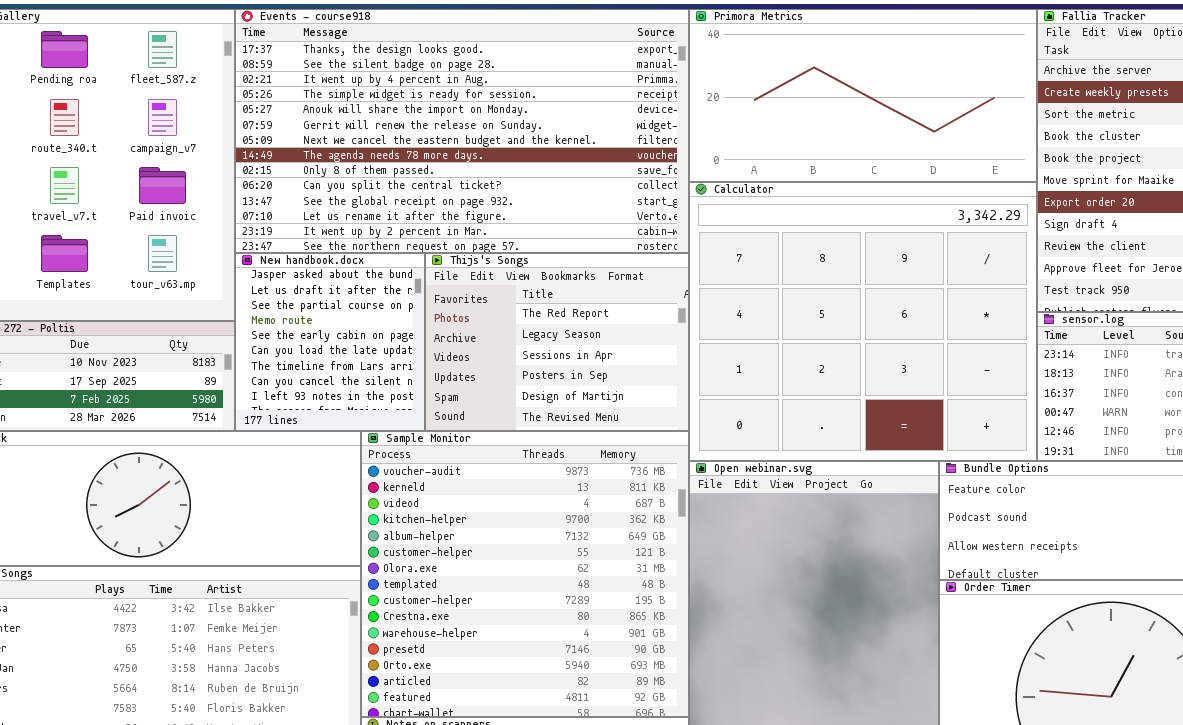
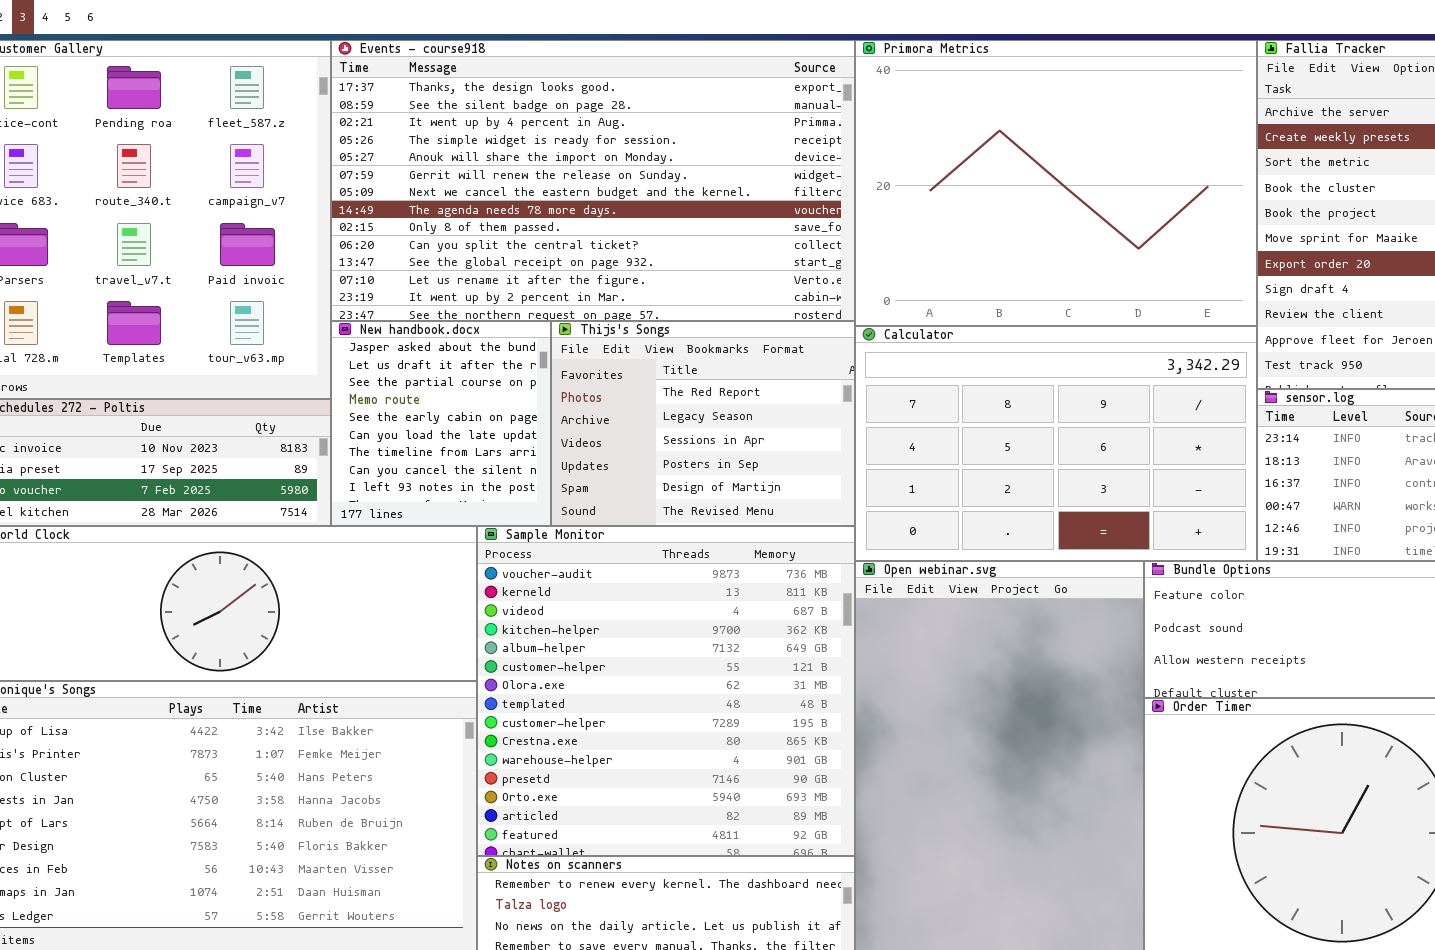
Primora Metrics: [689,9,1037,182] -> [855,40,1257,326], resized
Calculator: [689,182,1037,461] -> [855,326,1257,561], resized

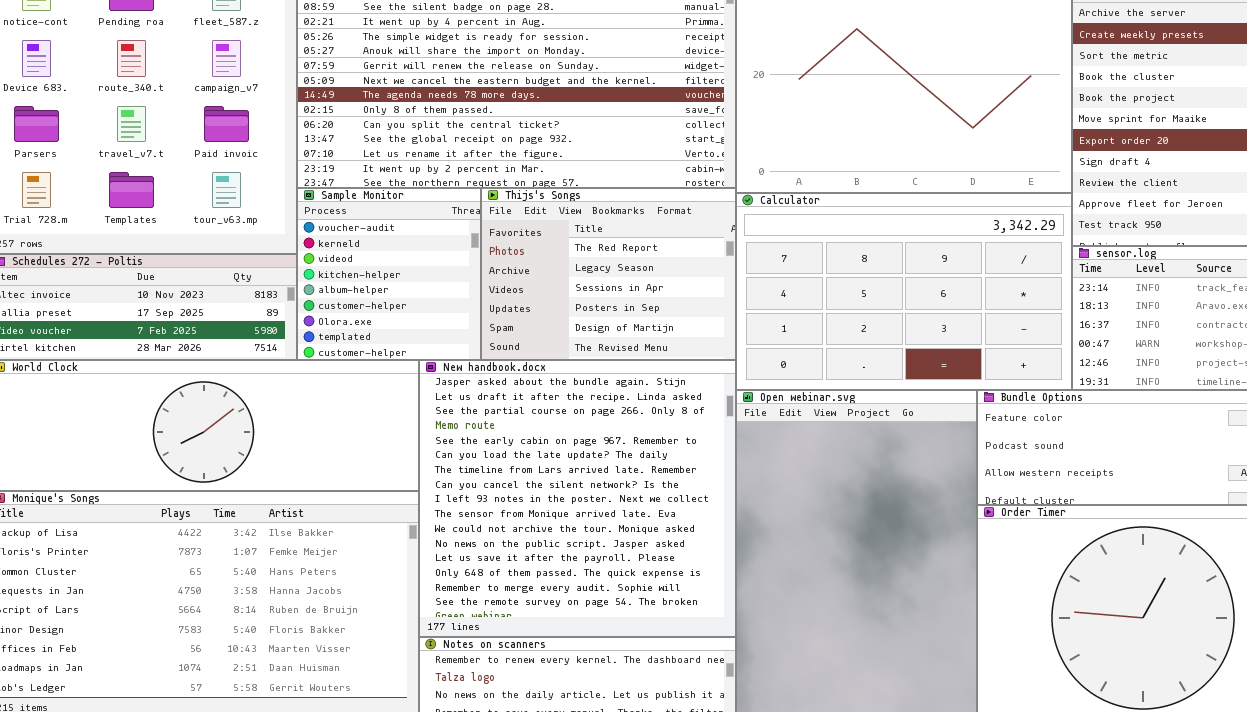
New handbook.docx: [331,321,551,526] -> [419,360,736,637], moved, resized
Sample Monitor: [477,526,855,856] -> [297,188,481,360], moved, resized

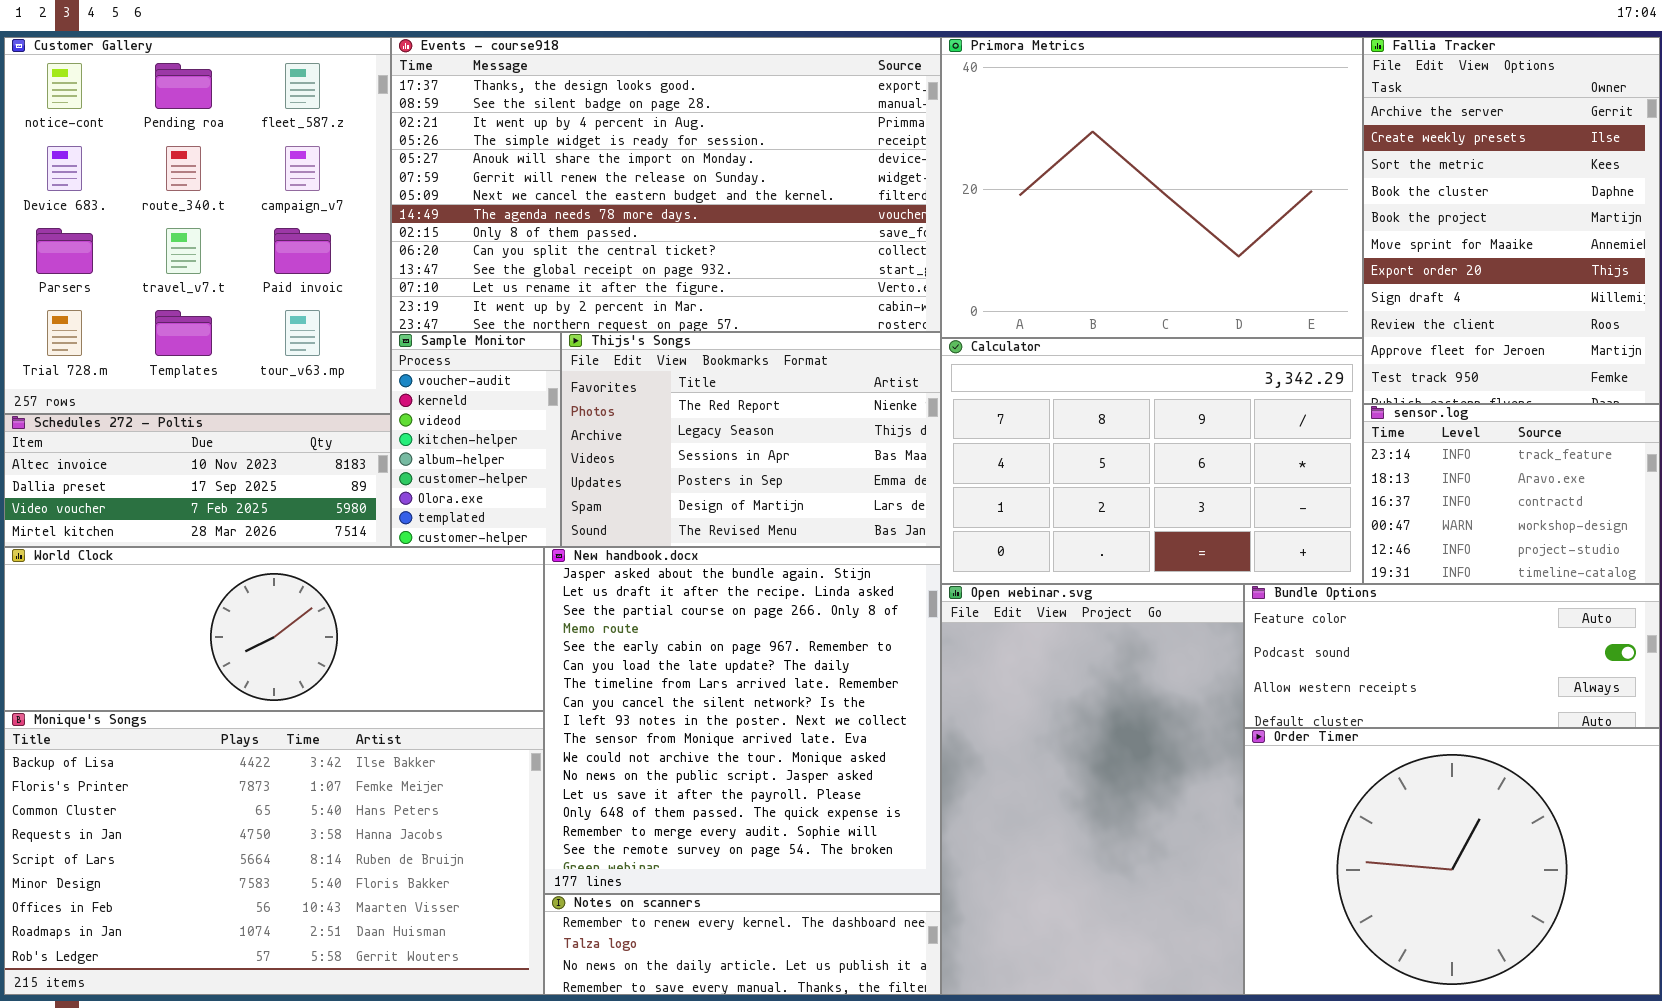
Sample Monitor: [297,188,481,360] -> [391,332,561,547], resized
Thijs's Songs: [481,188,736,360] -> [561,332,941,547], resized

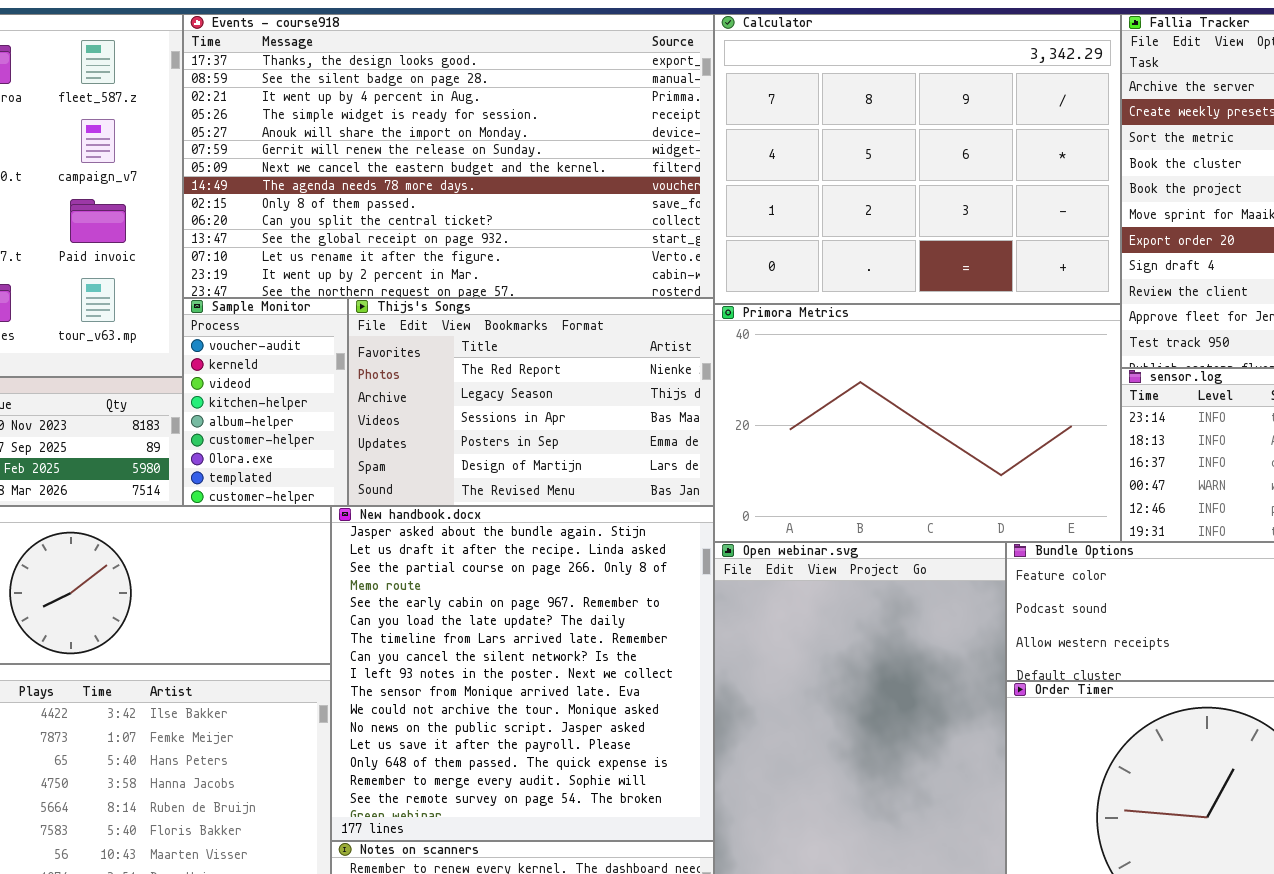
Primora Metrics: [941,37,1363,338] -> [714,304,1121,542], moved, resized
Calculator: [941,338,1363,584] -> [714,14,1121,304], moved, resized

